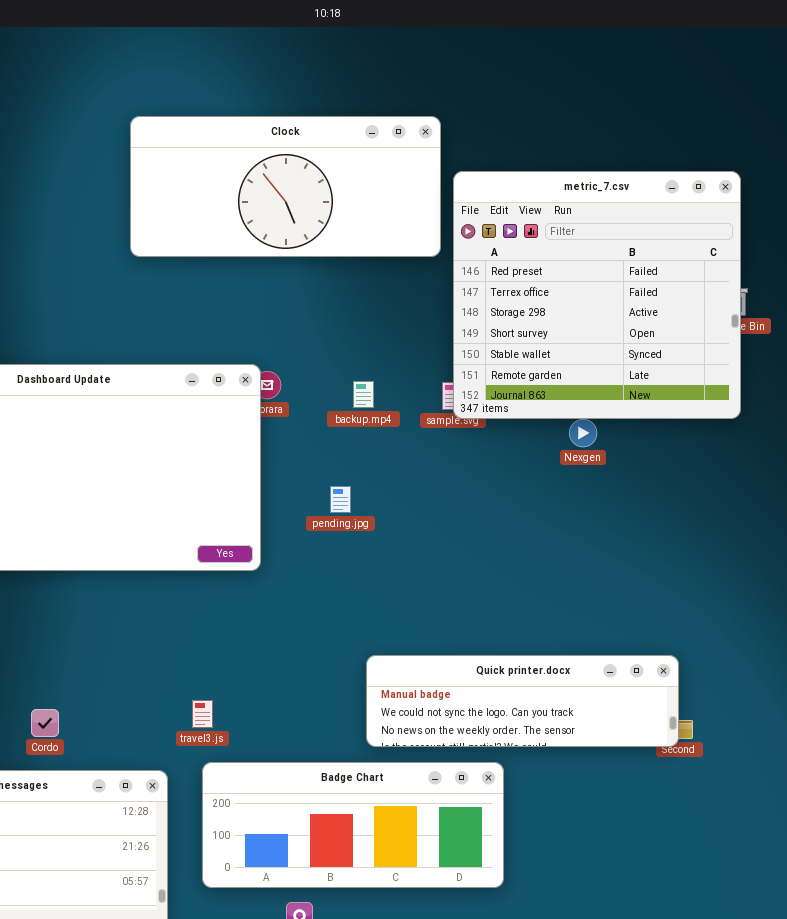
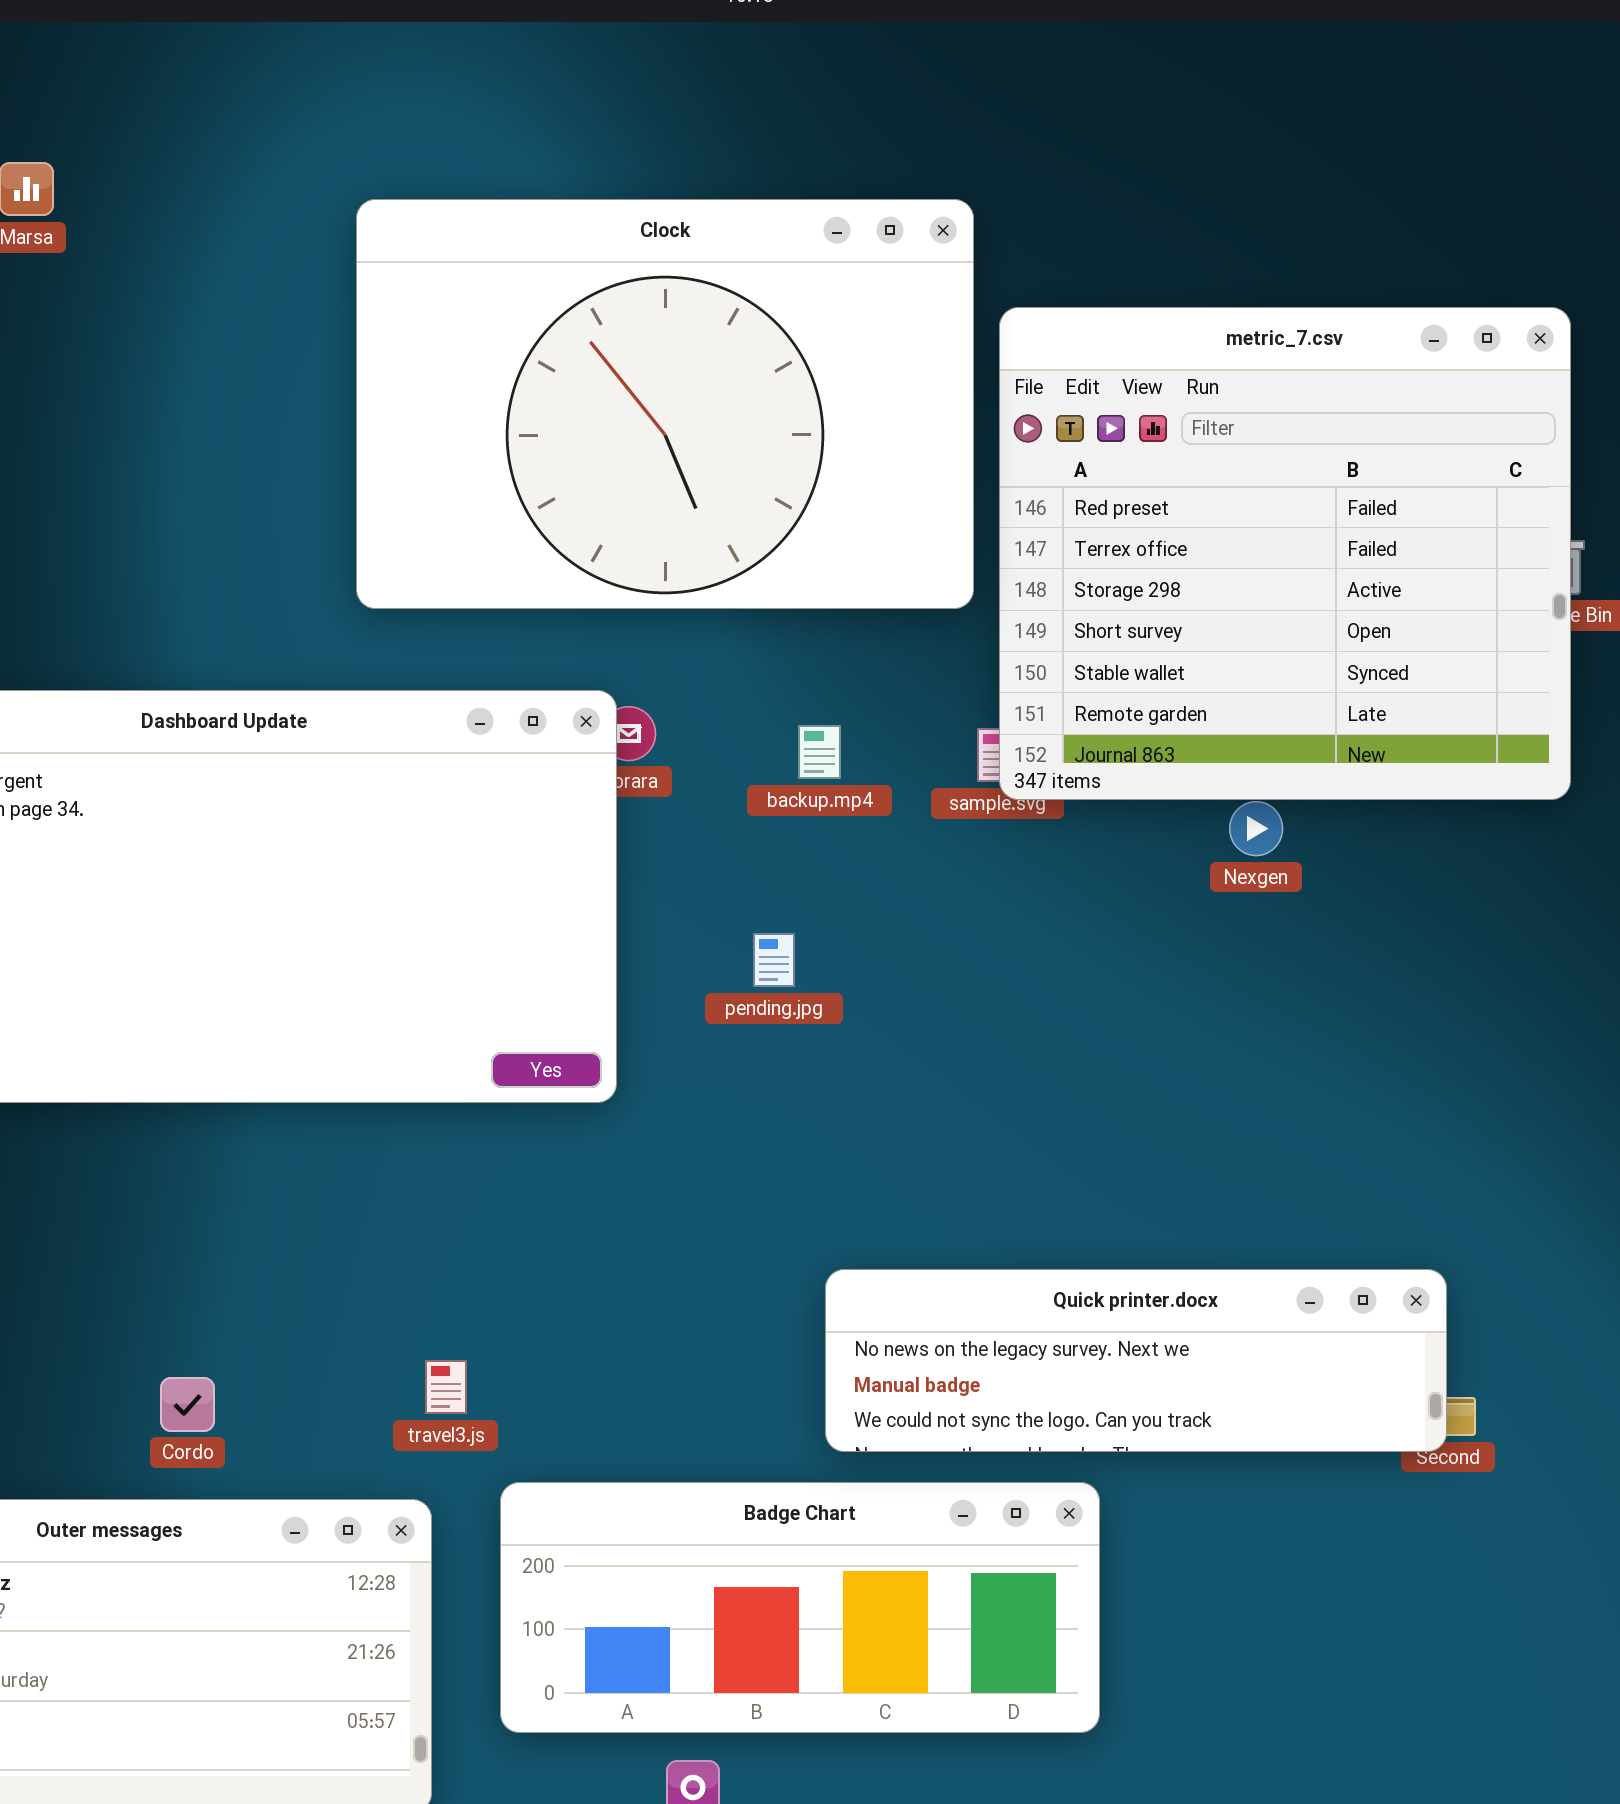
Clock: [130,116,441,257] -> [356,199,974,609], resized
Quick printer.docx: [366,655,679,747] -> [825,1269,1447,1452], scrolled up 1 row
travel3.js: [192,700,213,728] -> [425,1360,467,1414], moved

